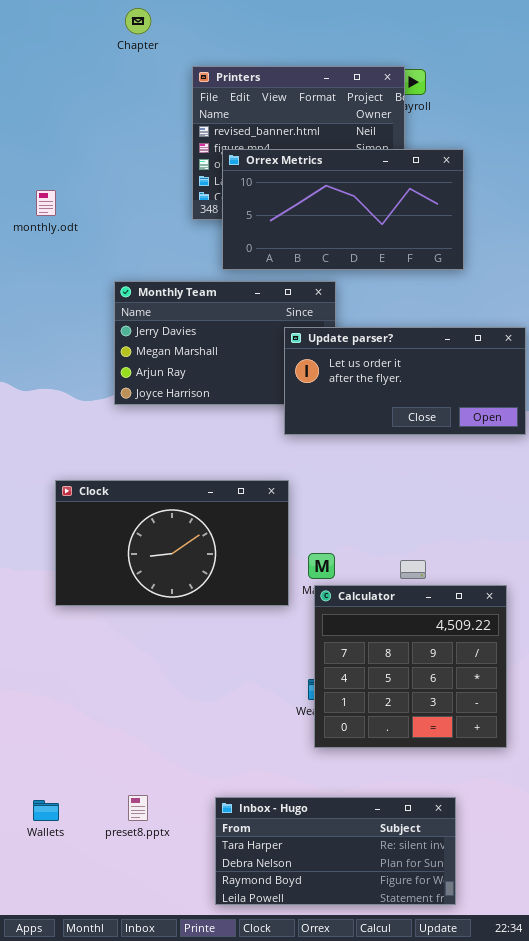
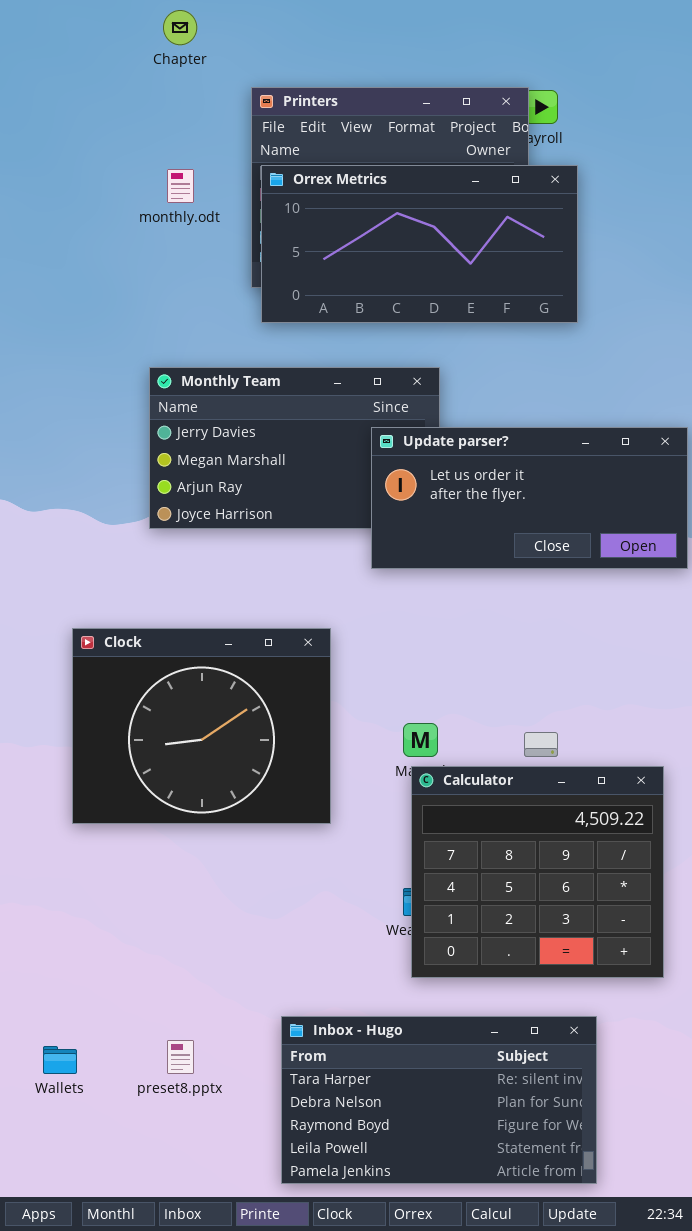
Orrex Metrics: [222,149,464,270] -> [261,165,578,323], moved
monthly.odt: [36,190,56,216] -> [167,169,194,203], moved
Clock: [55,480,289,606] -> [72,628,331,824], resized
Inbox - Hugo: [215,797,456,905] -> [281,1016,597,1184], resized

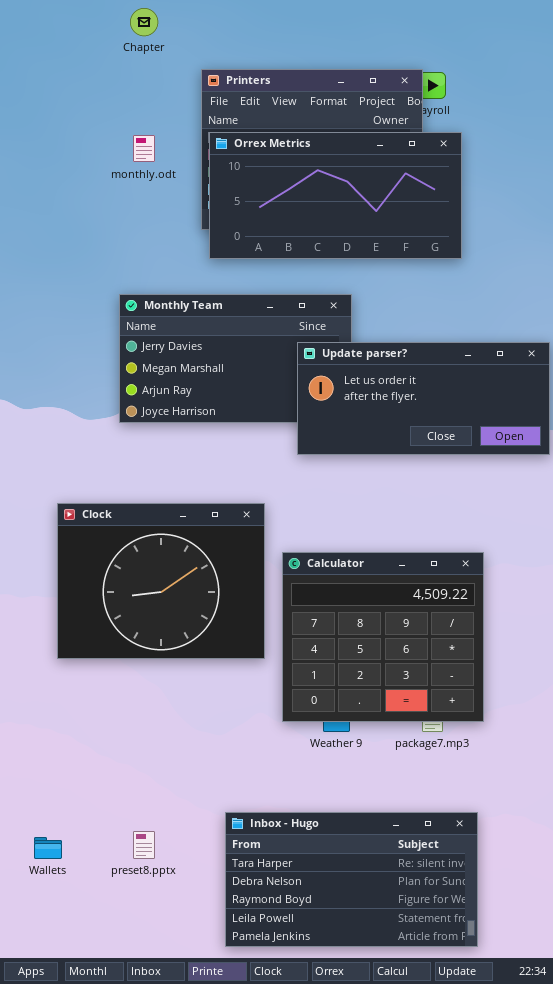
Calculator: [411,766,664,978] -> [282,552,484,722], moved

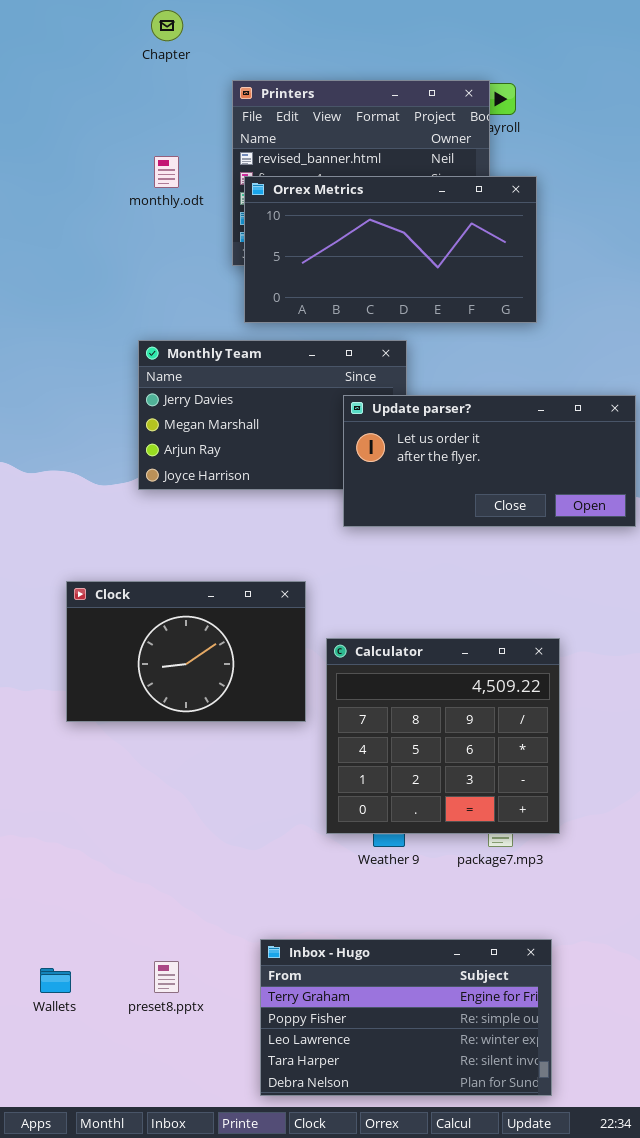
Orrex Metrics: [209,132,462,259] -> [244,176,537,323], moved
Clock: [57,503,265,659] -> [66,581,306,722], resized
Inbox - Hugo: [225,812,478,947] -> [260,939,552,1096], scrolled up 3 rows

